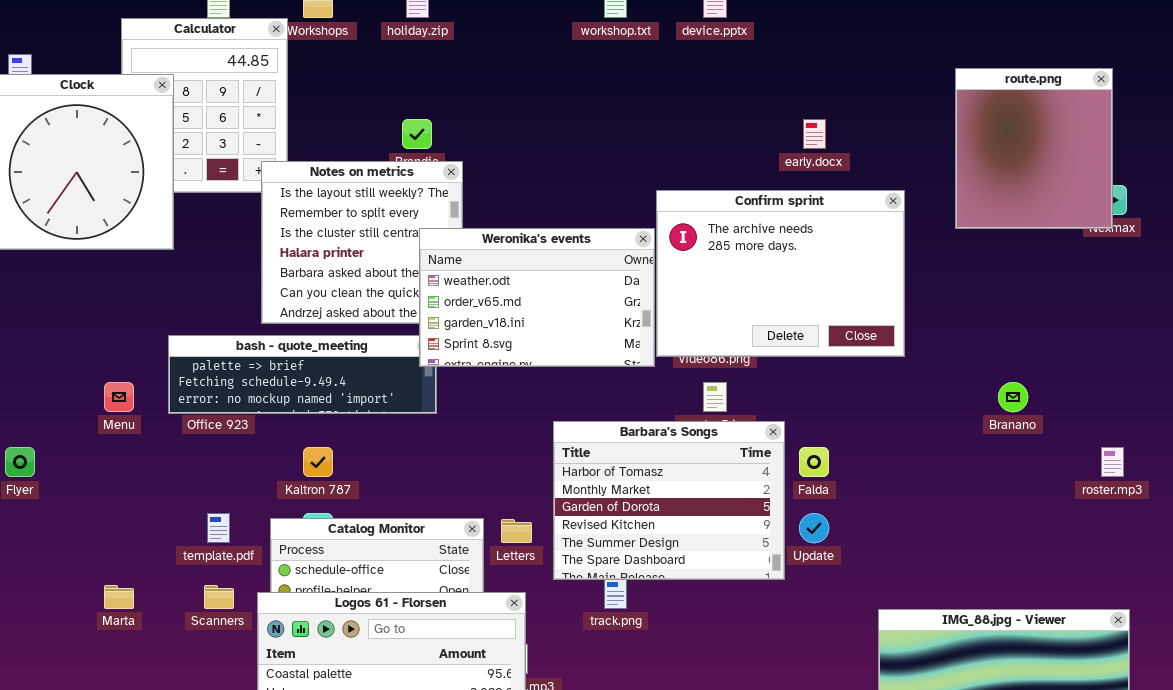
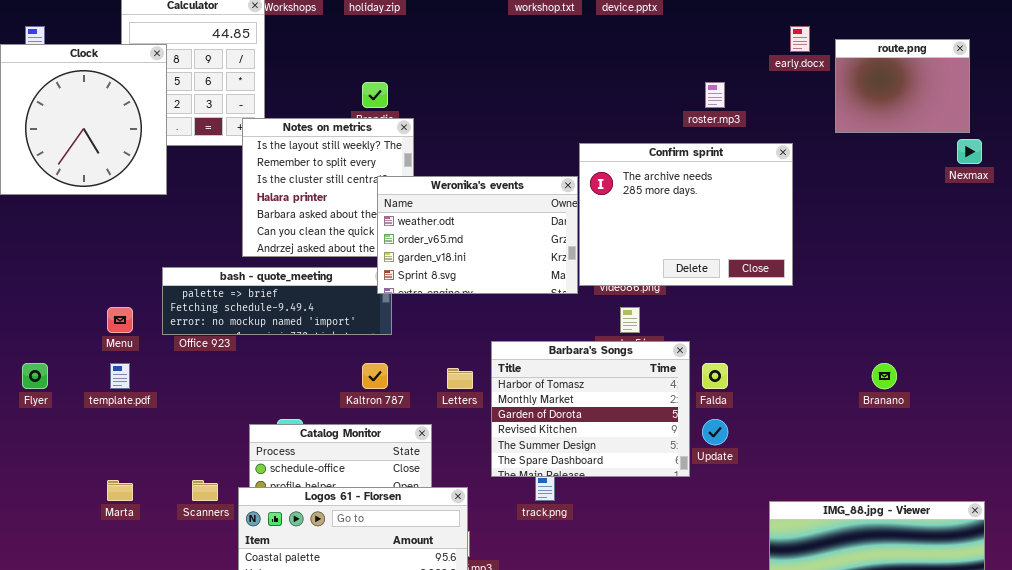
route.png: [955,68,1113,229] -> [835,39,970,133], resized
early.docx: [803,119,826,149] -> [790,26,810,52], moved
Branano: [998,382,1028,412] -> [872,363,897,389], moved
Kaltron 787: [303,447,333,477] -> [362,363,388,389], moved
roster.mp3: [1101,447,1124,477] -> [705,82,725,108], moved
template.pdf: [207,513,230,543] -> [110,363,130,389], moved
Letters: [501,519,532,543] -> [447,368,473,389], moved

